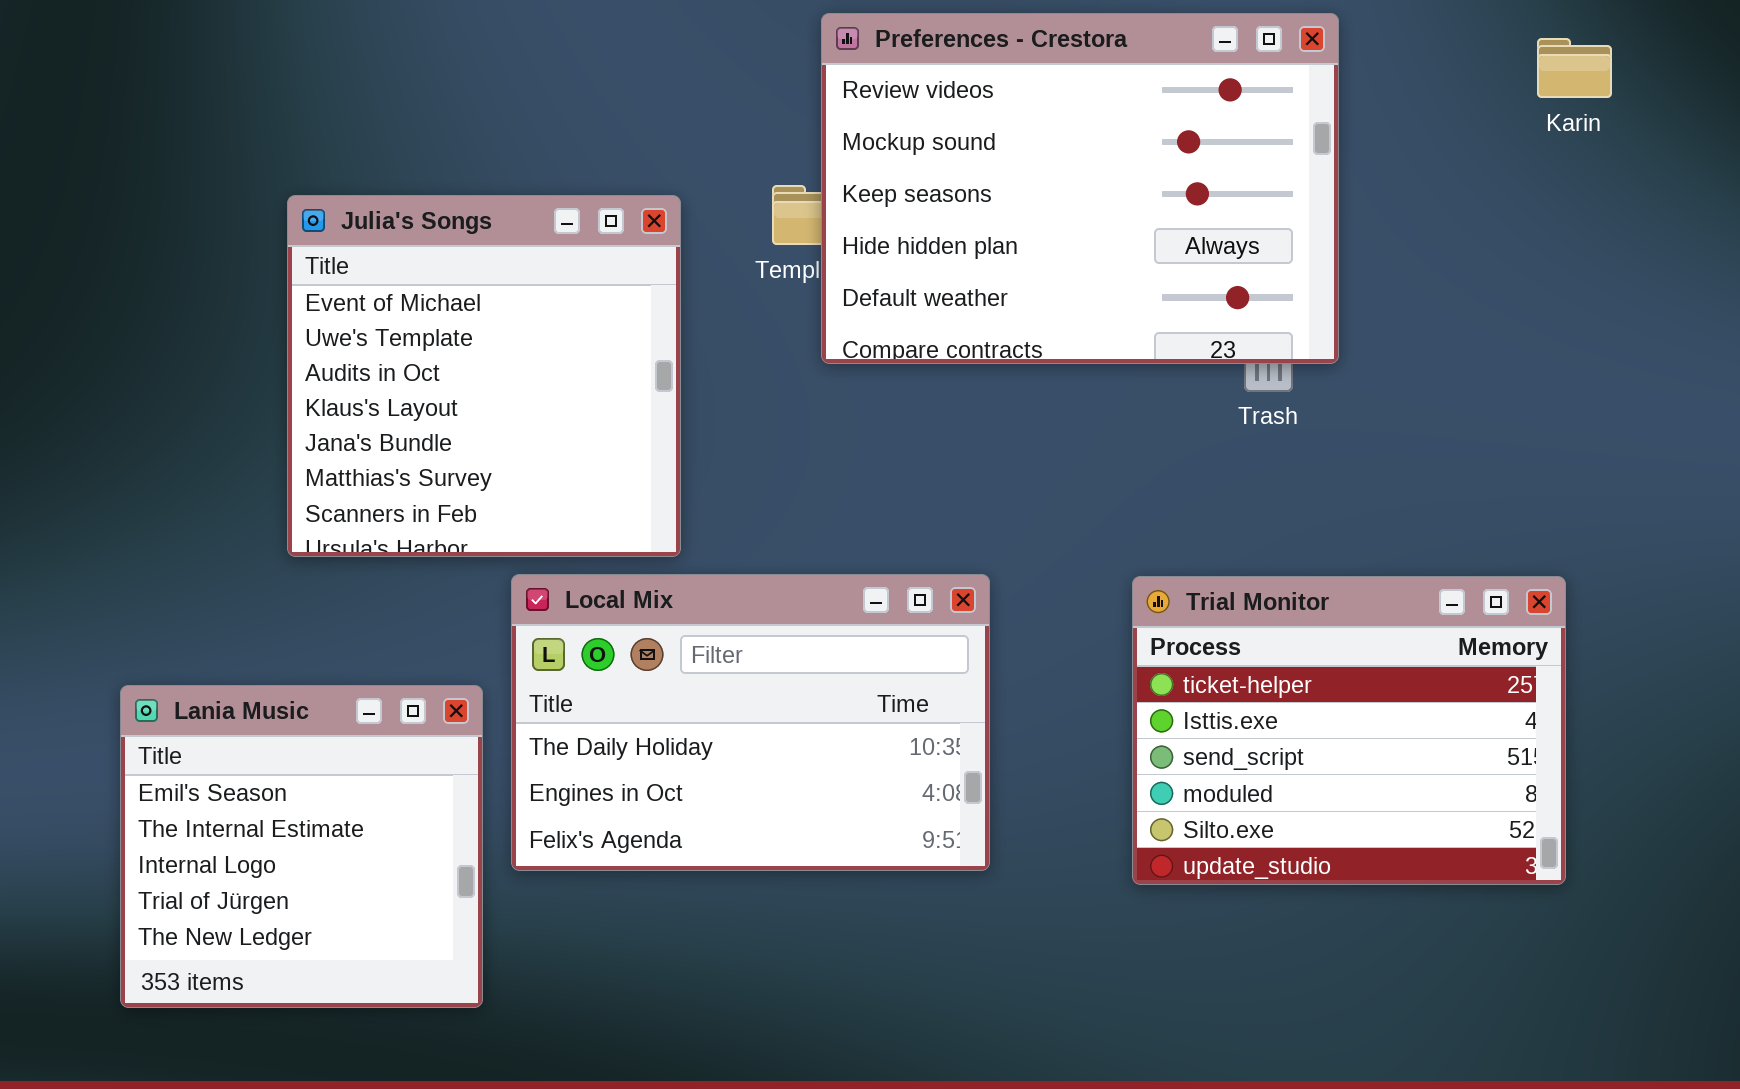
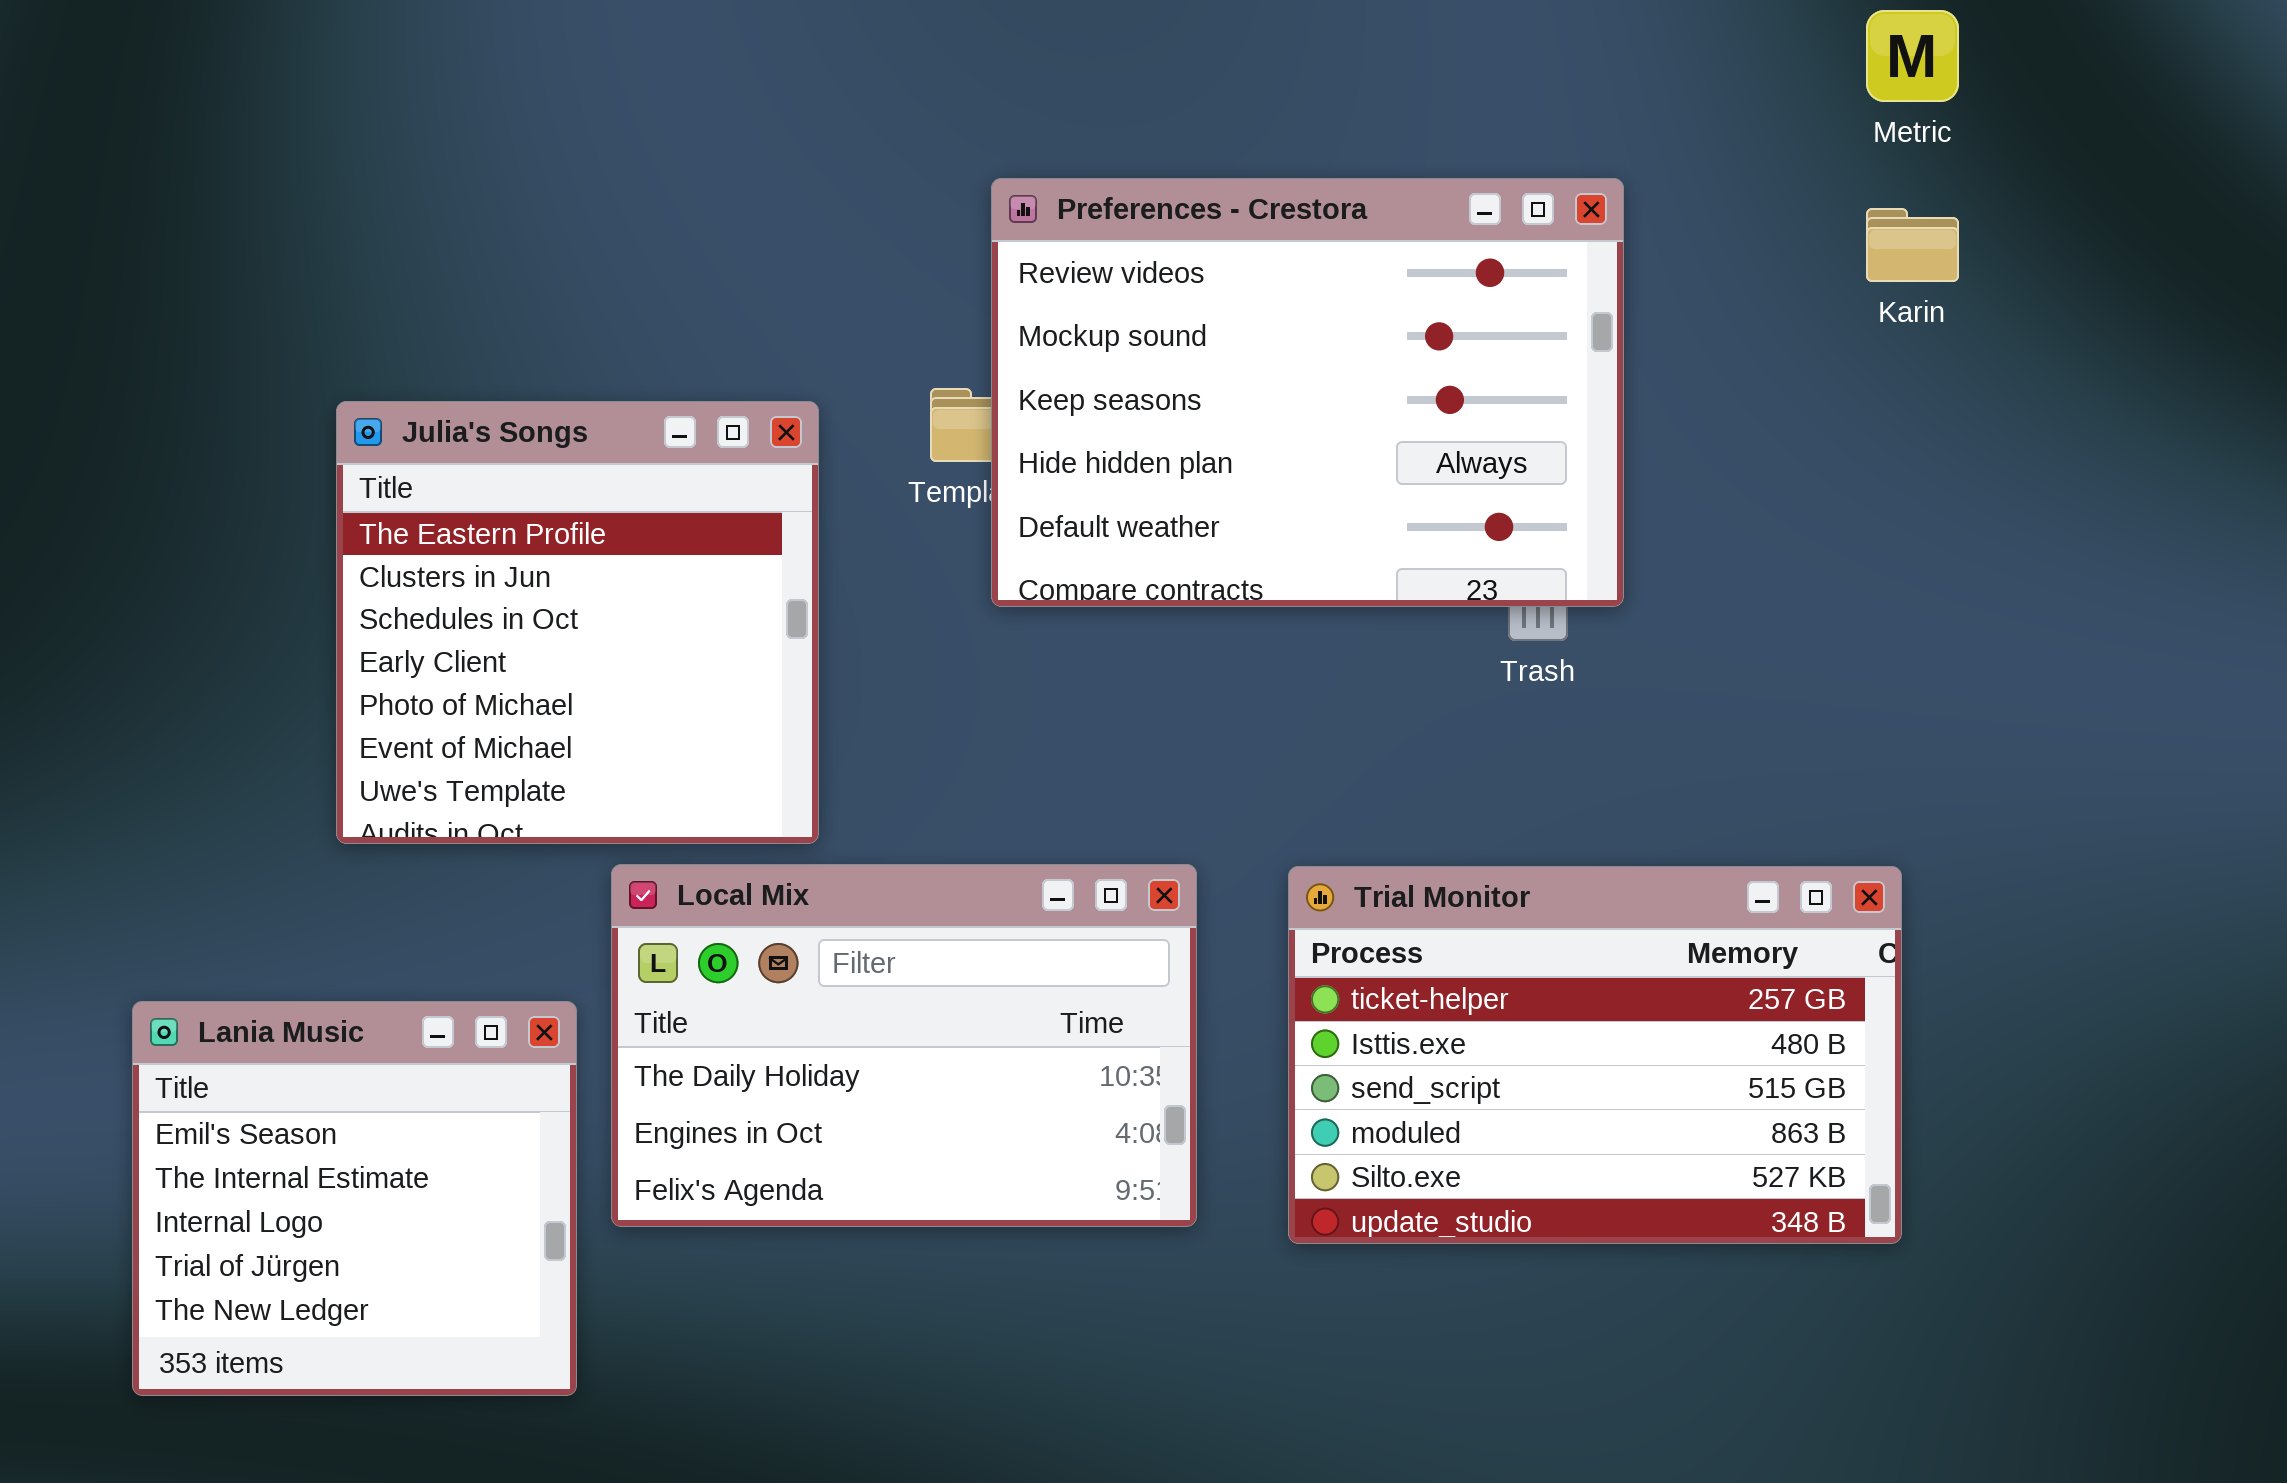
Julia's Songs: [287,195,681,557] -> [336,401,819,844], scrolled up 5 rows
Trial Monitor: [1132,576,1566,885] -> [1288,866,1902,1244], resized

